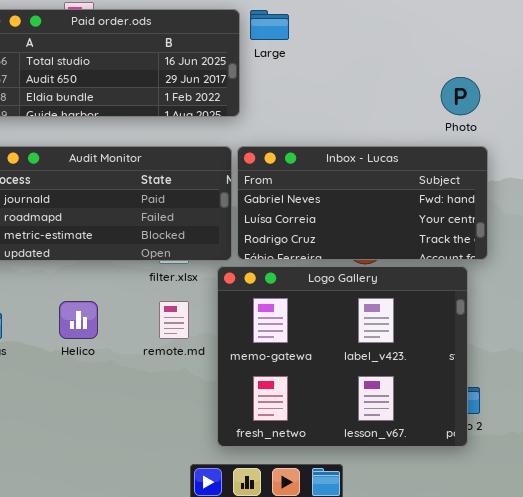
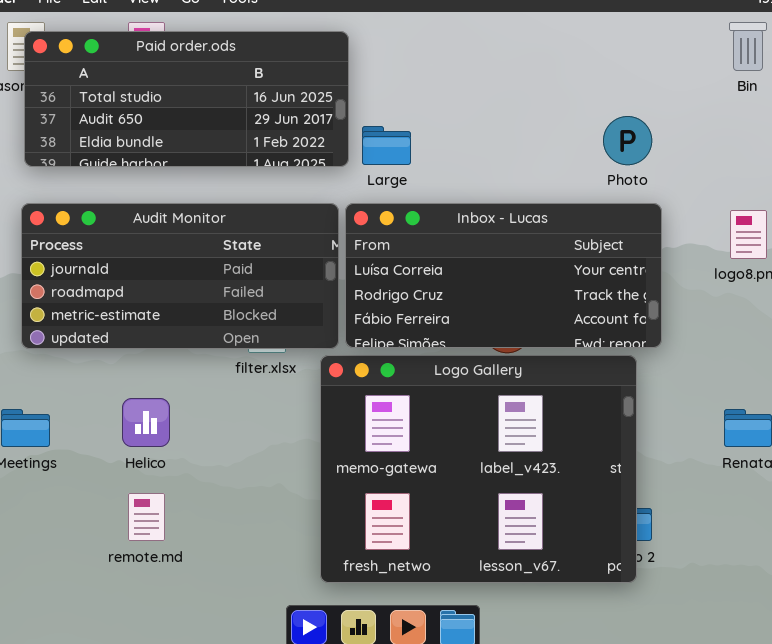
Large: [250,10,289,40] -> [362,126,411,165], moved
Inbox - Lucas: [237,146,488,260] -> [345,203,662,348], scrolled down 1 row
remote.md: [159,301,189,339] -> [128,493,165,541], moved

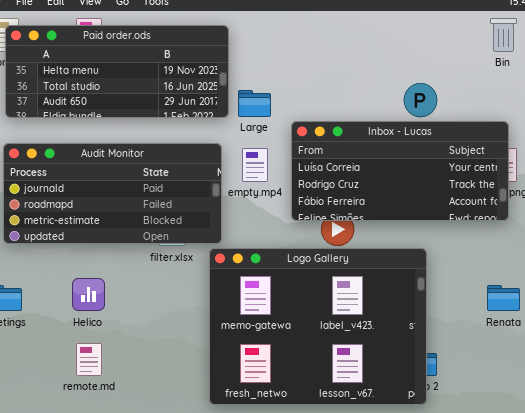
Paid order.ods: [24,31,349,167] -> [5,25,229,118], scrolled up 1 row
Inbox - Lucas: [345,203,662,348] -> [291,121,509,221], moved

